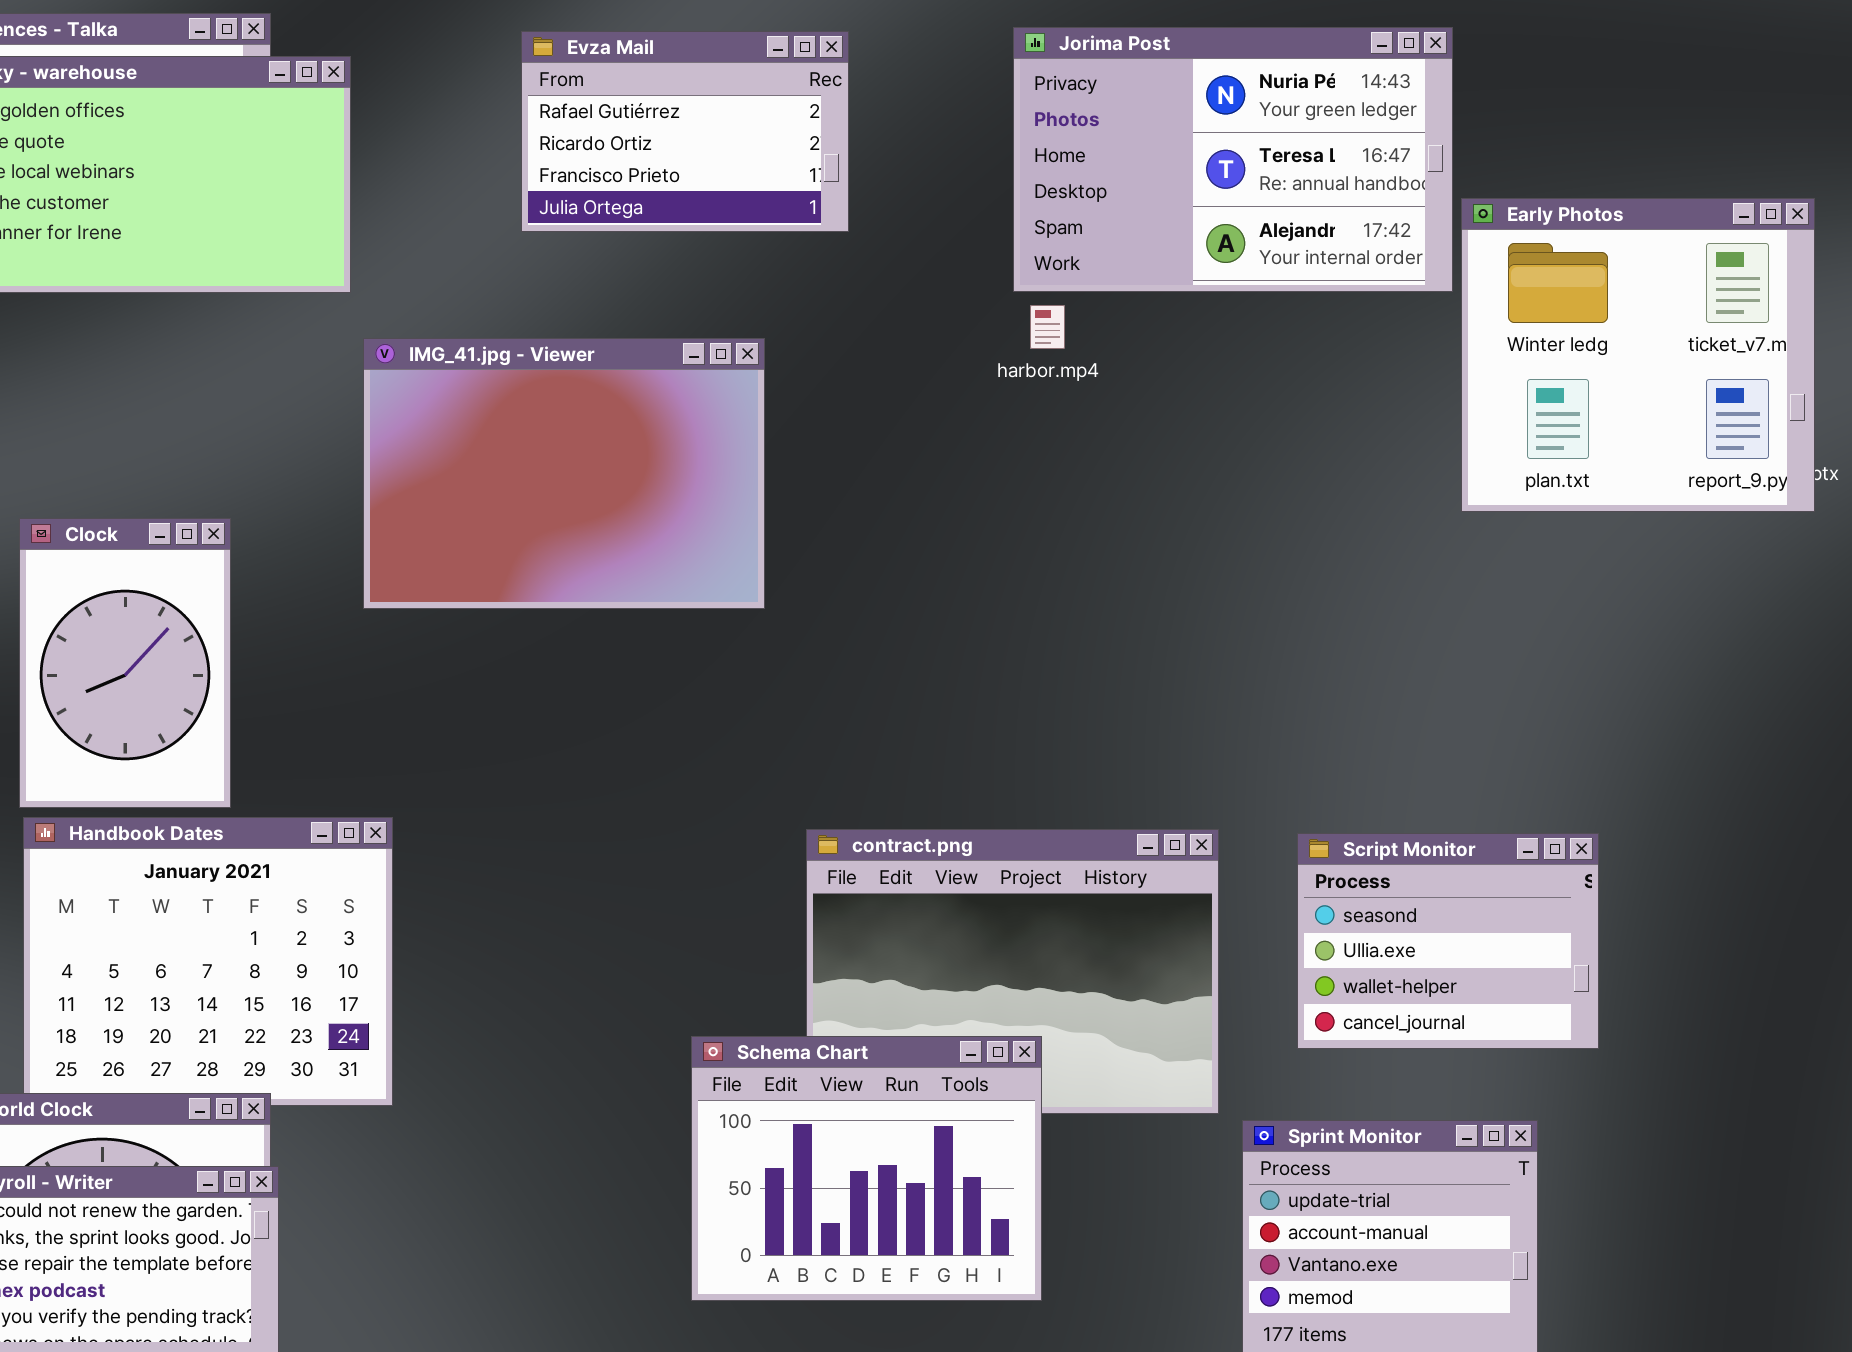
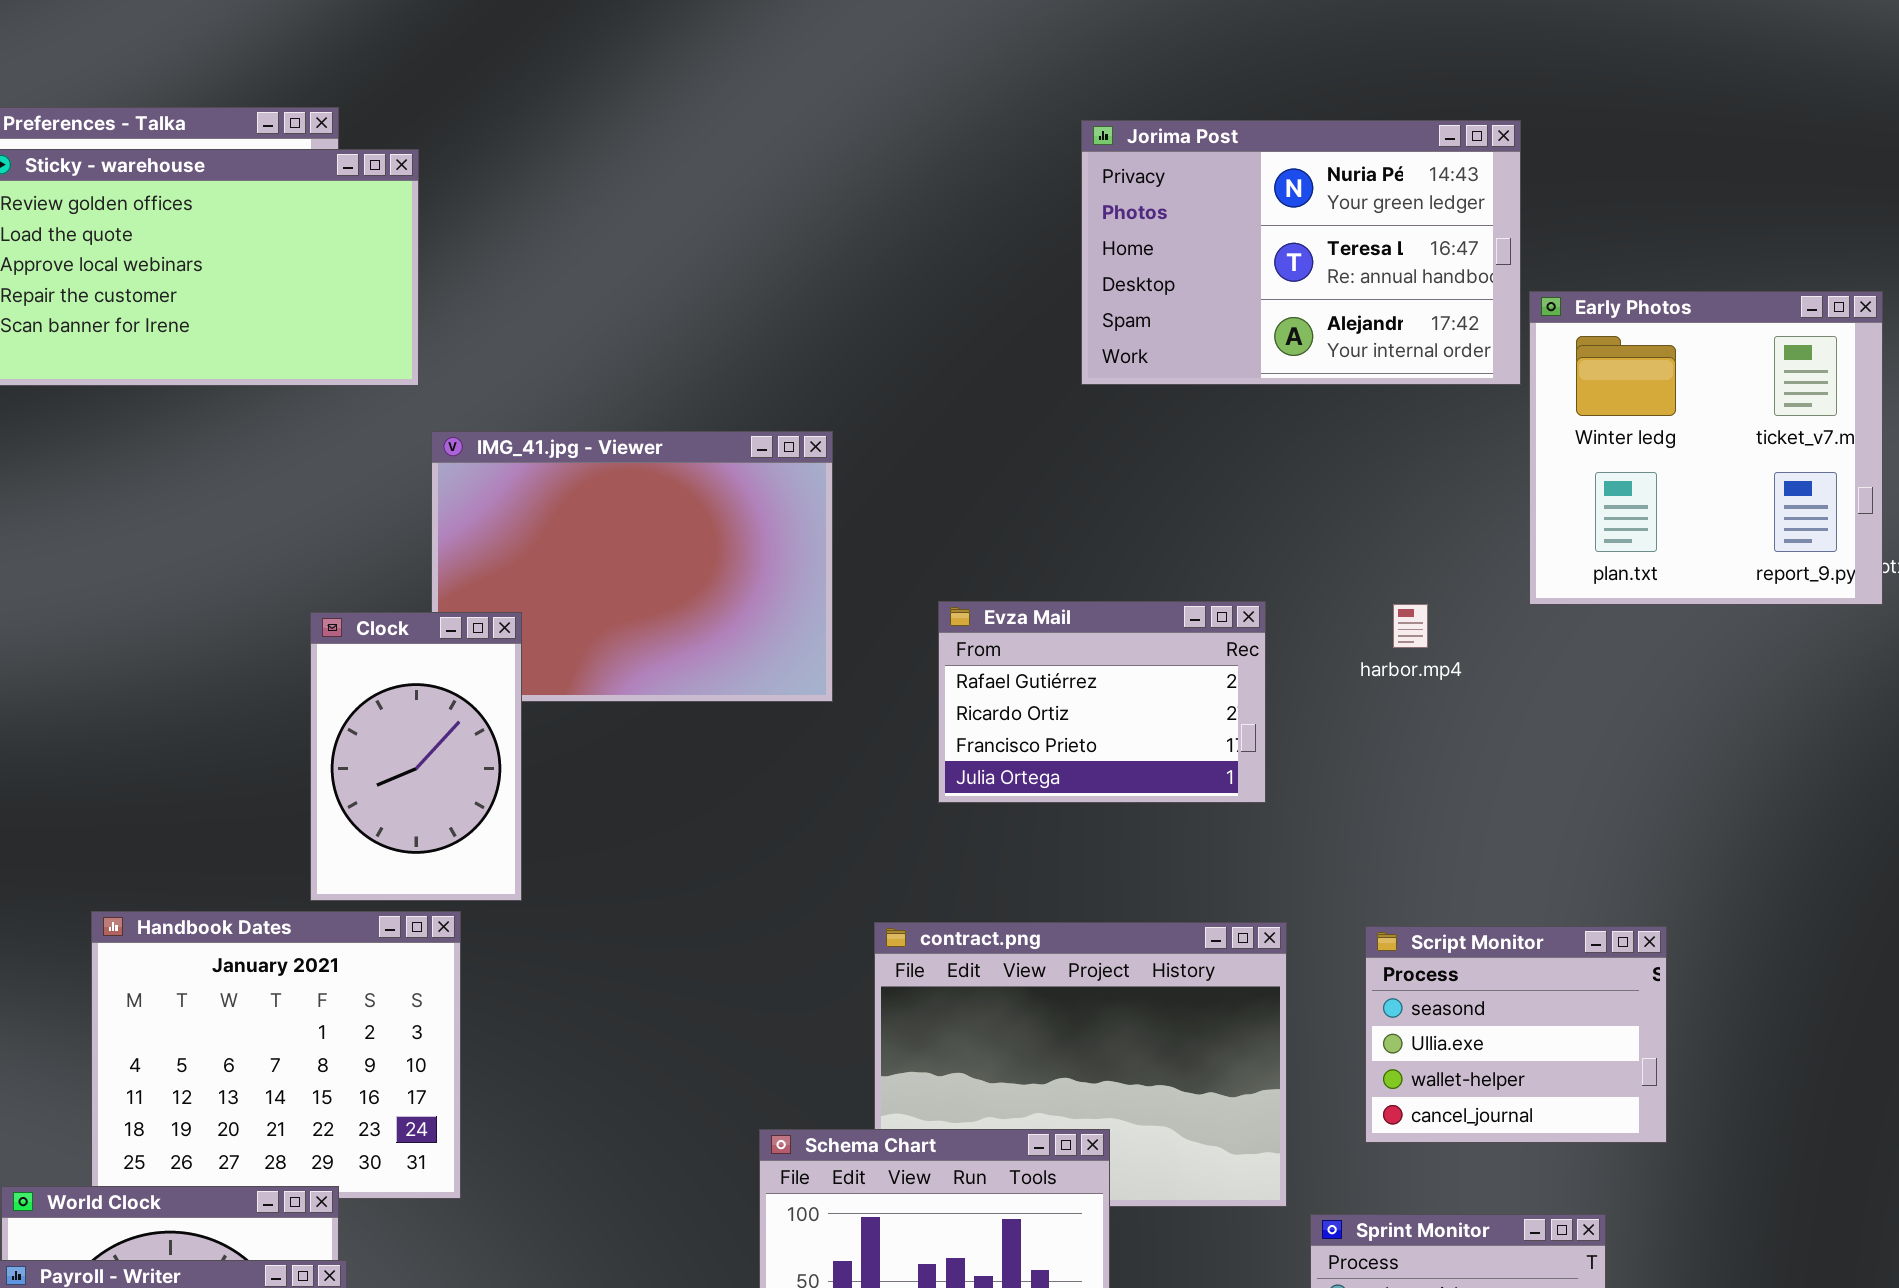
Evza Mail: [521,31,849,232] -> [938,601,1266,803], moved
harbor.mp4: [1030,305,1065,349] -> [1393,604,1428,648], moved
Clock: [19,518,231,808] -> [310,612,522,901], moved

